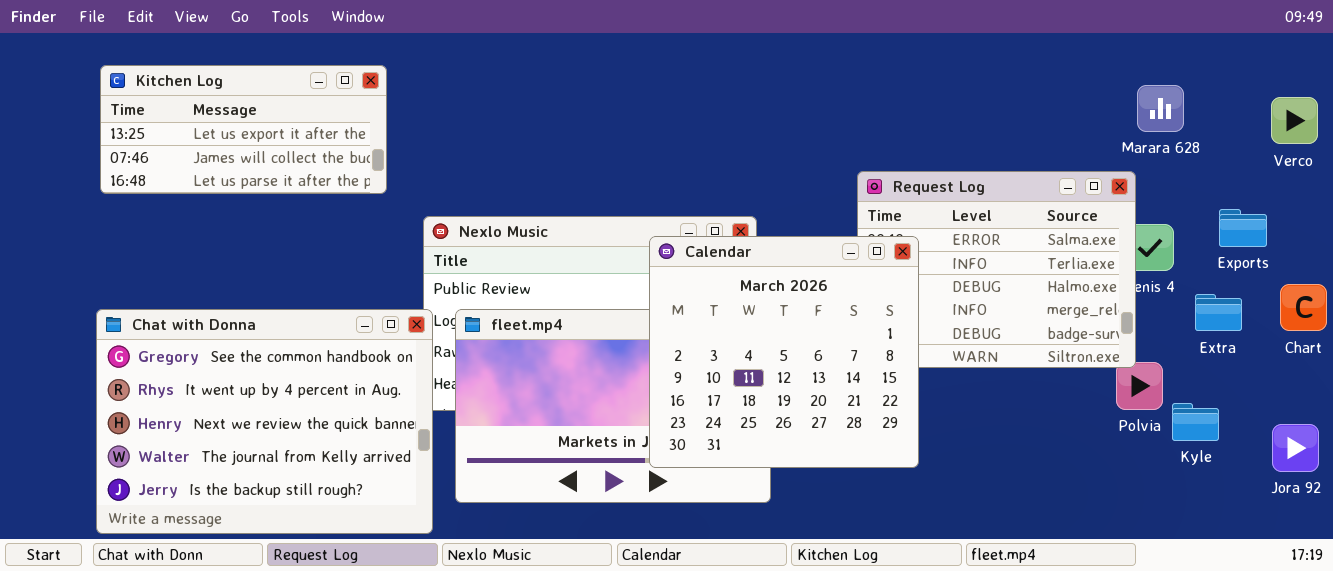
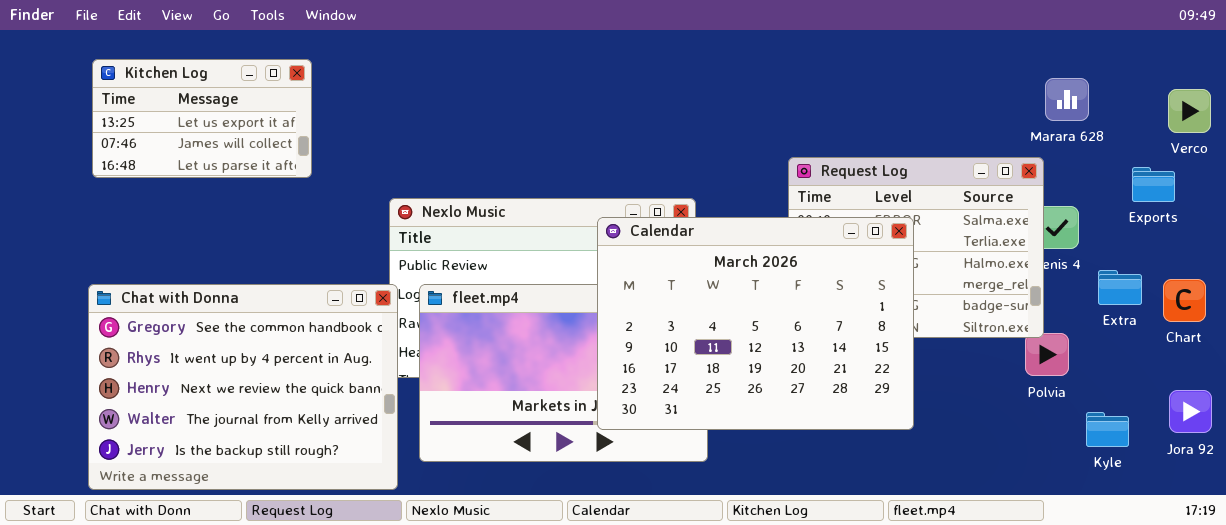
Kitchen Log: [100,65,387,194] -> [92,59,312,178], resized
Exports: [1219,209,1267,247] -> [1132,167,1175,202], moved
Calendar: [649,236,919,468] -> [597,217,914,430], resized
Chart: [1280,284,1327,331] -> [1163,279,1206,322], moved
Kyle: [1172,403,1219,441] -> [1086,412,1129,447], moved

